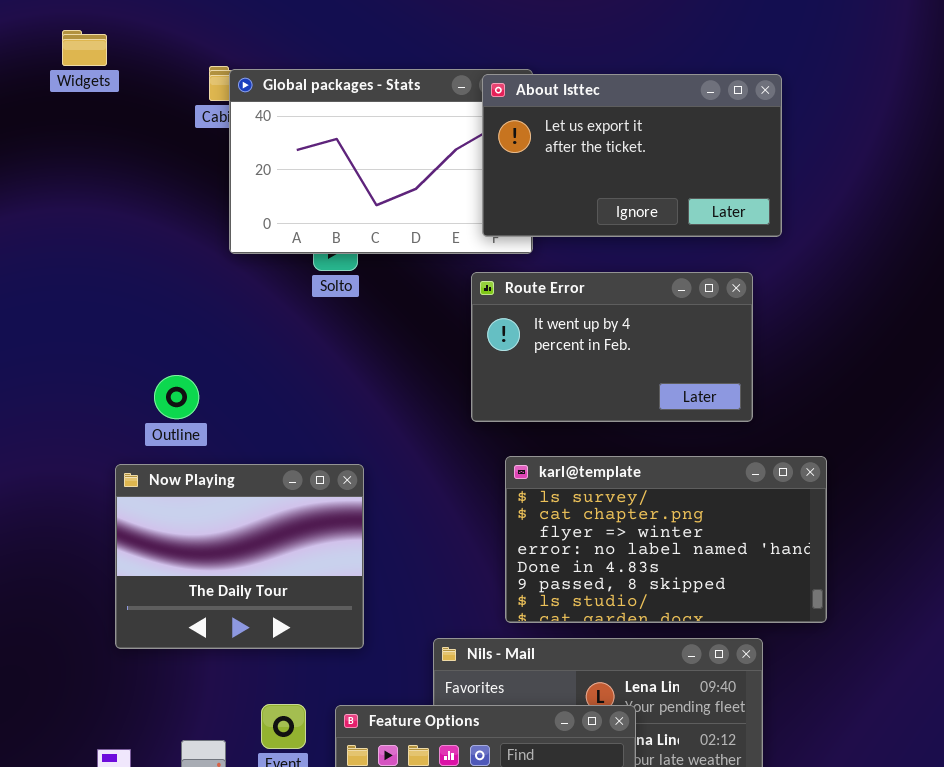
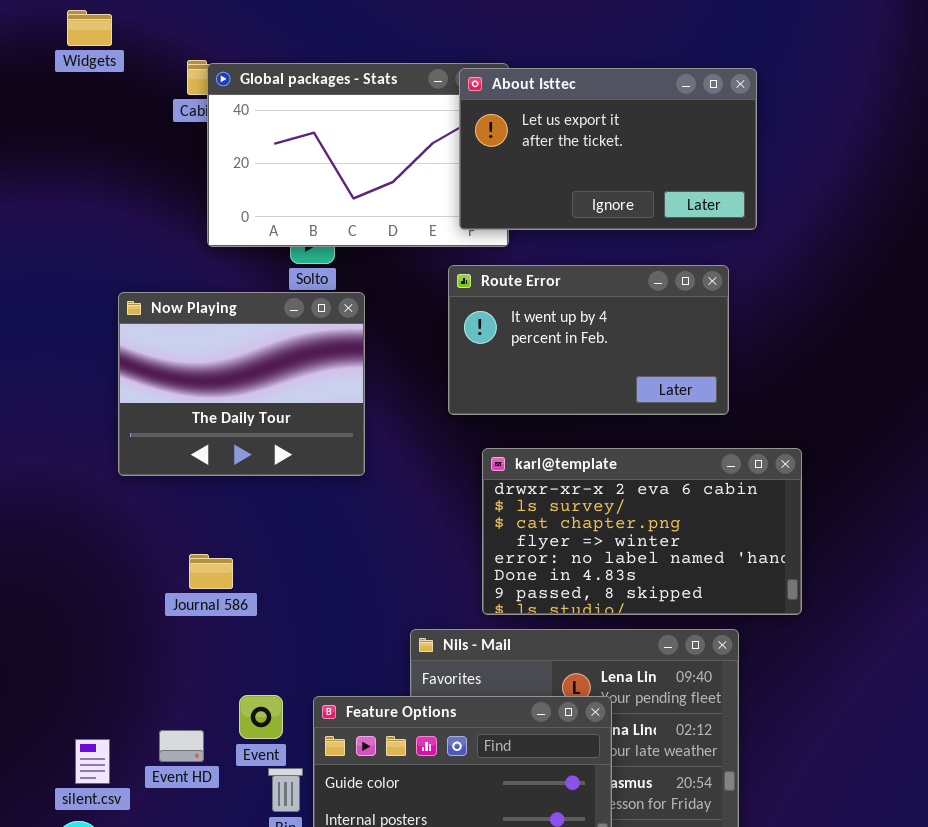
Widgets: [62,30,107,66] -> [67,10,112,46], moved
karl@template: [505,456,827,623] -> [482,448,802,615], scrolled up 1 row
Now Playing: [115,464,364,649] -> [118,292,365,476], moved

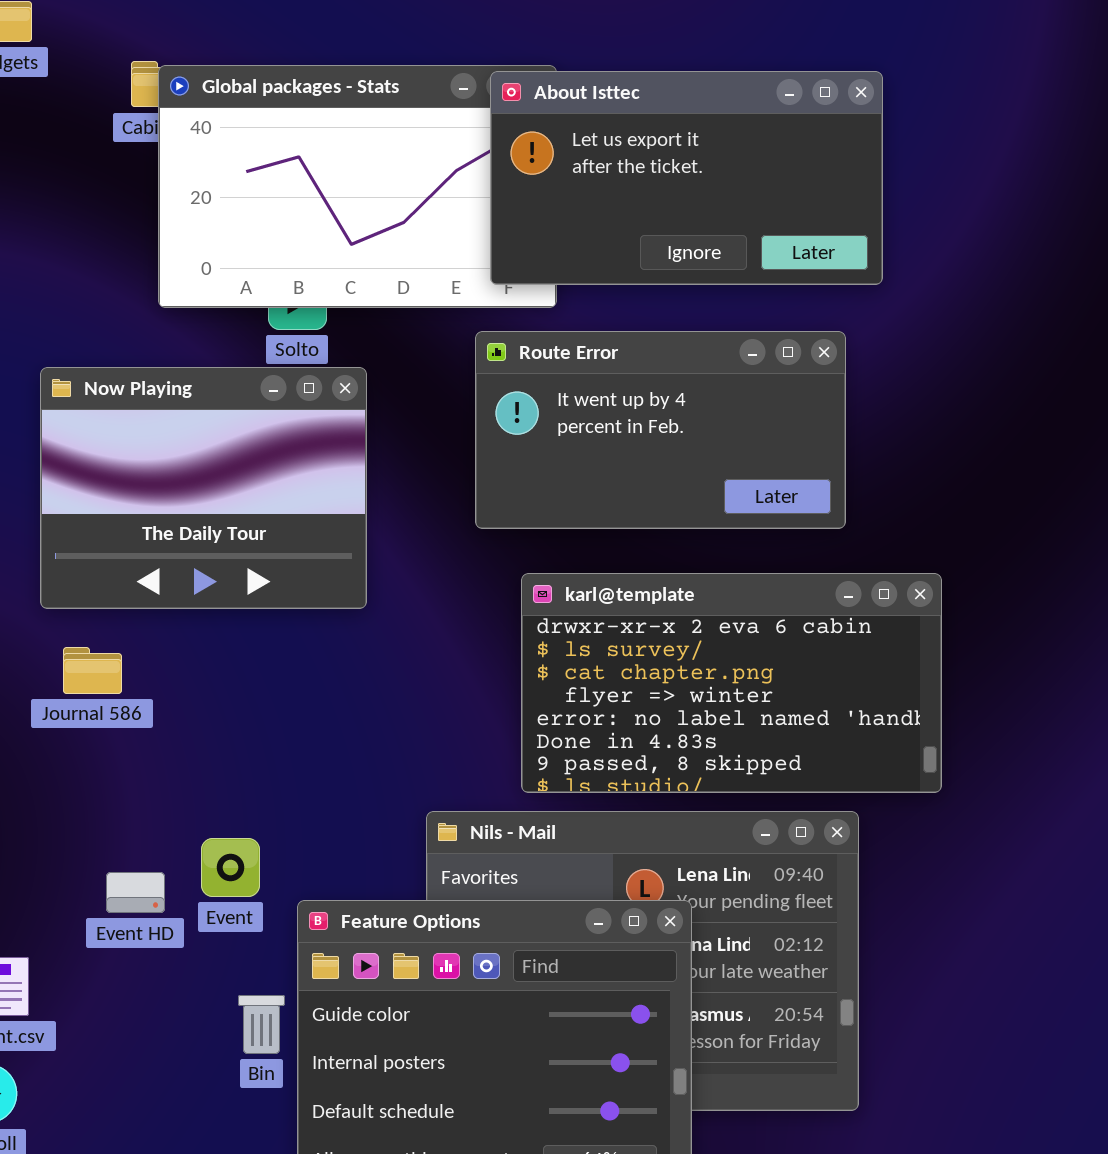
Journal 586: [189,554,233,589] -> [63,647,122,694], moved
Event: [239,695,283,739] -> [201,838,260,897], moved
Event HD: [159,730,204,762] -> [106,872,165,913], moved

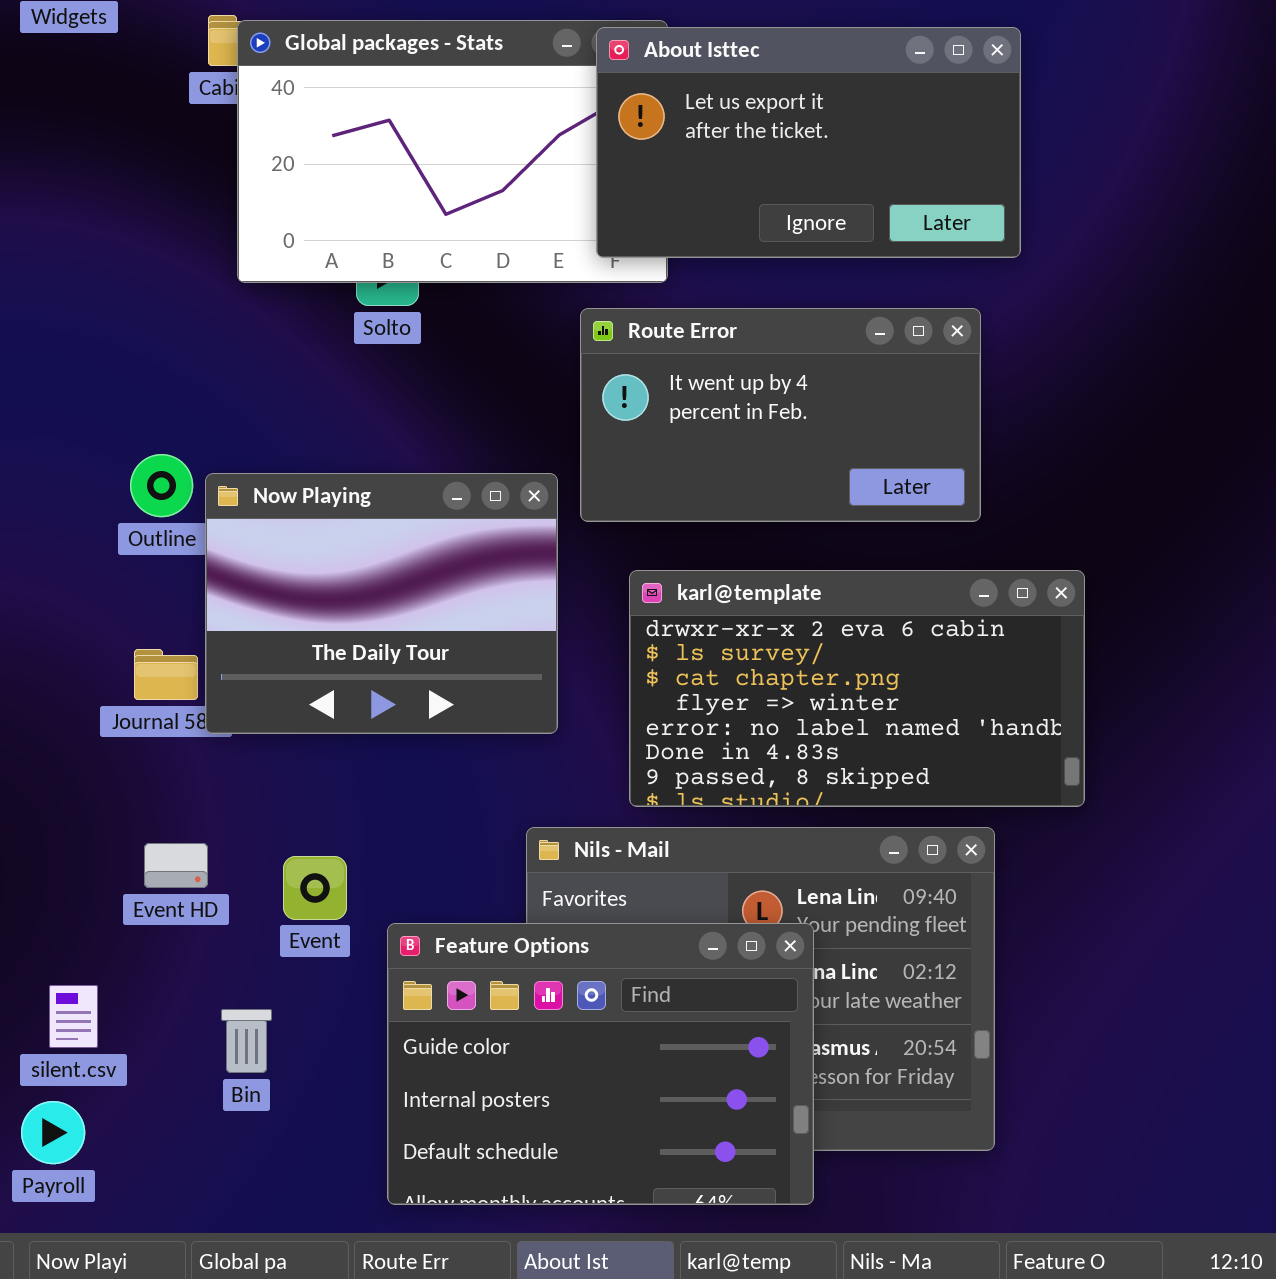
Now Playing: [40,367,367,609] -> [205,473,558,734], moved
Event HD: [106,872,165,913] -> [144,843,208,888], moved
Bin: [238,995,285,1054] -> [221,1009,272,1073], moved

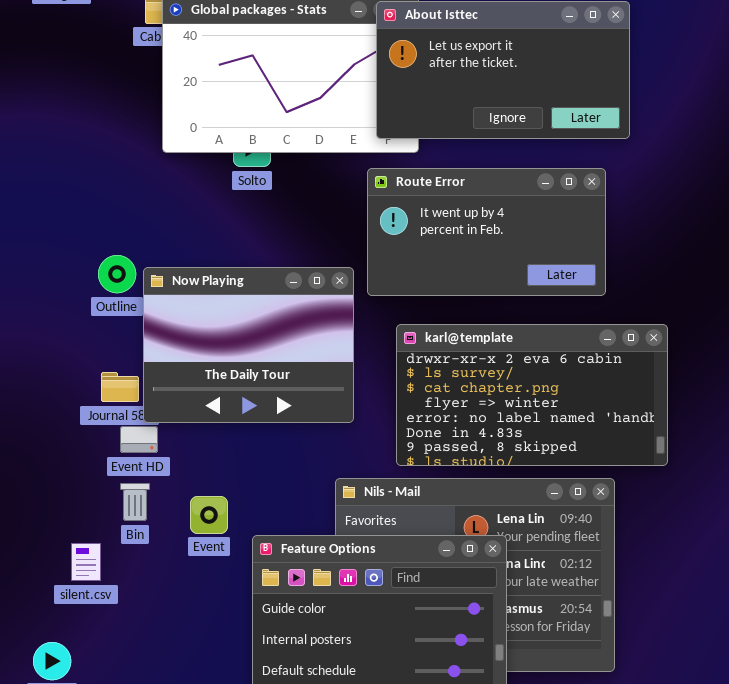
Event HD: [144,843,208,888] -> [120,426,158,453], moved
silent.csv: [49,985,98,1048] -> [71,543,101,581], moved
Bin: [221,1009,272,1073] -> [120,483,150,521], moved

